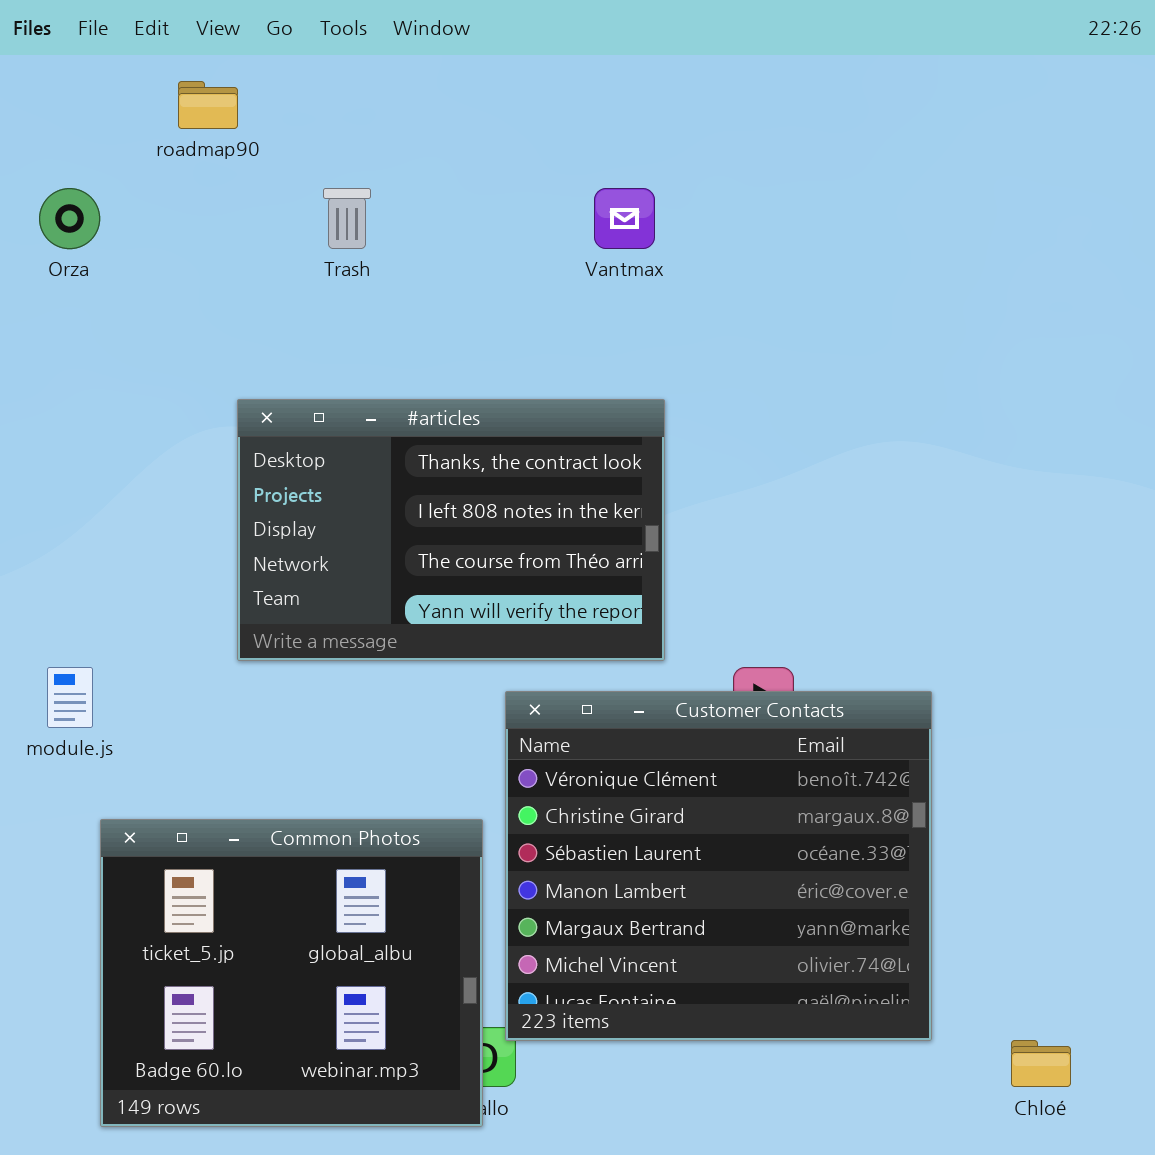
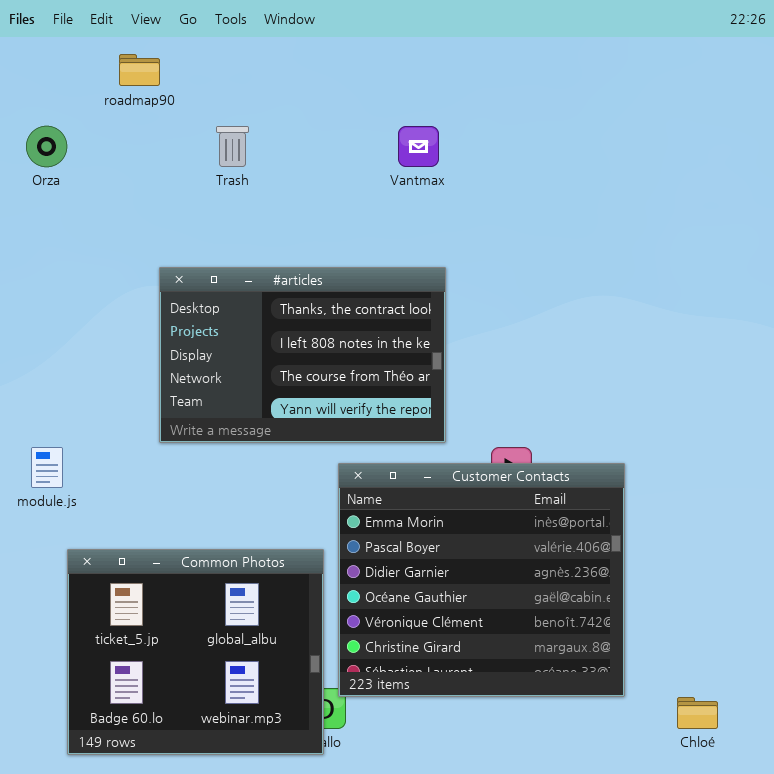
Customer Contacts: [505,691,932,1041] -> [338,463,625,697], scrolled up 4 rows

